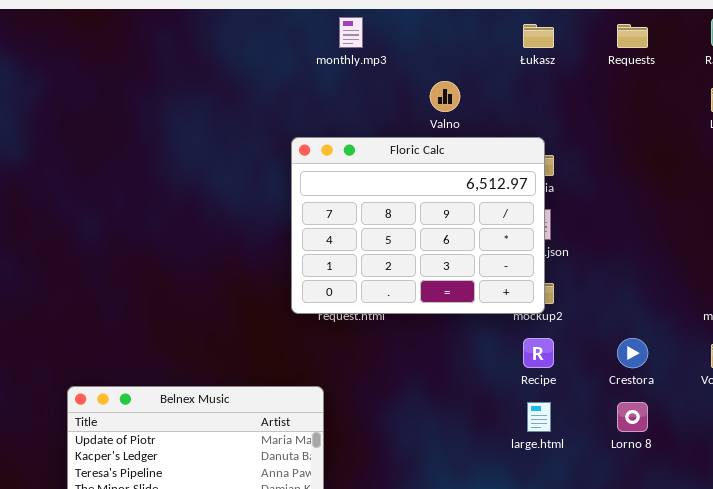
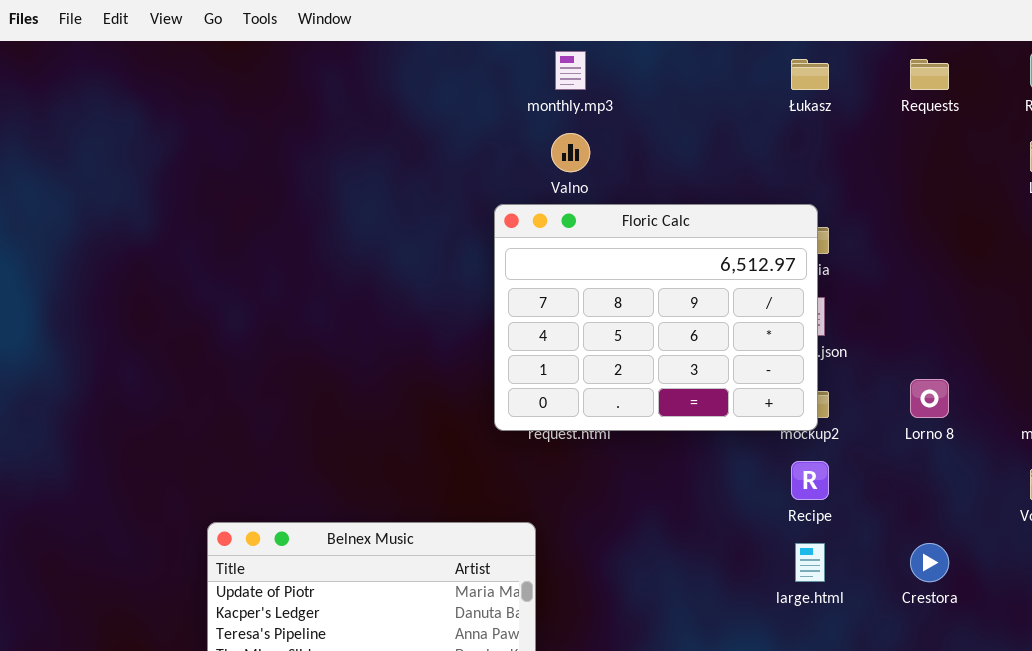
Valno: [430,81,460,112] -> [551,133,590,172], moved
Crestora: [617,338,648,368] -> [910,543,949,582], moved
Lorno 8: [617,402,648,432] -> [910,379,949,418], moved

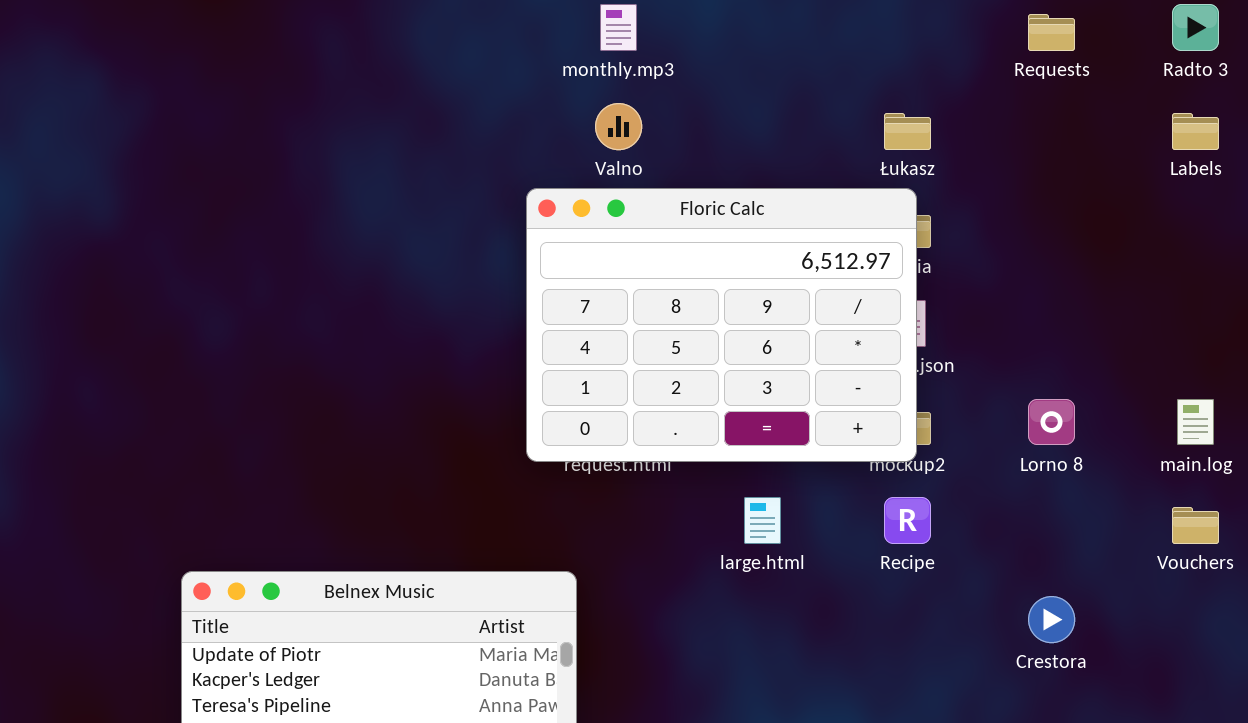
Łukasz: [791,59,829,90] -> [884,113,931,150], moved
large.html: [795,543,825,582] -> [744,497,781,544], moved

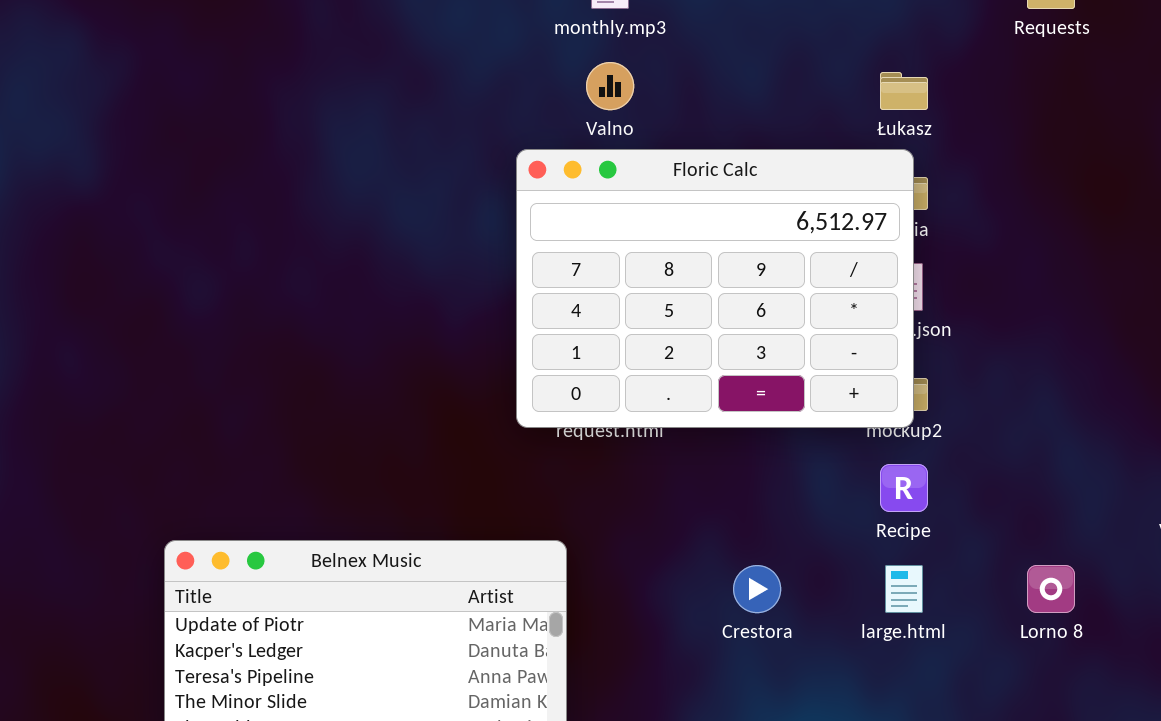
Lorno 8: [1028,399,1075,445] -> [1027,565,1075,613], moved
large.html: [744,497,781,544] -> [885,565,923,613], moved
Crestora: [1028,596,1075,643] -> [733,565,781,613], moved

